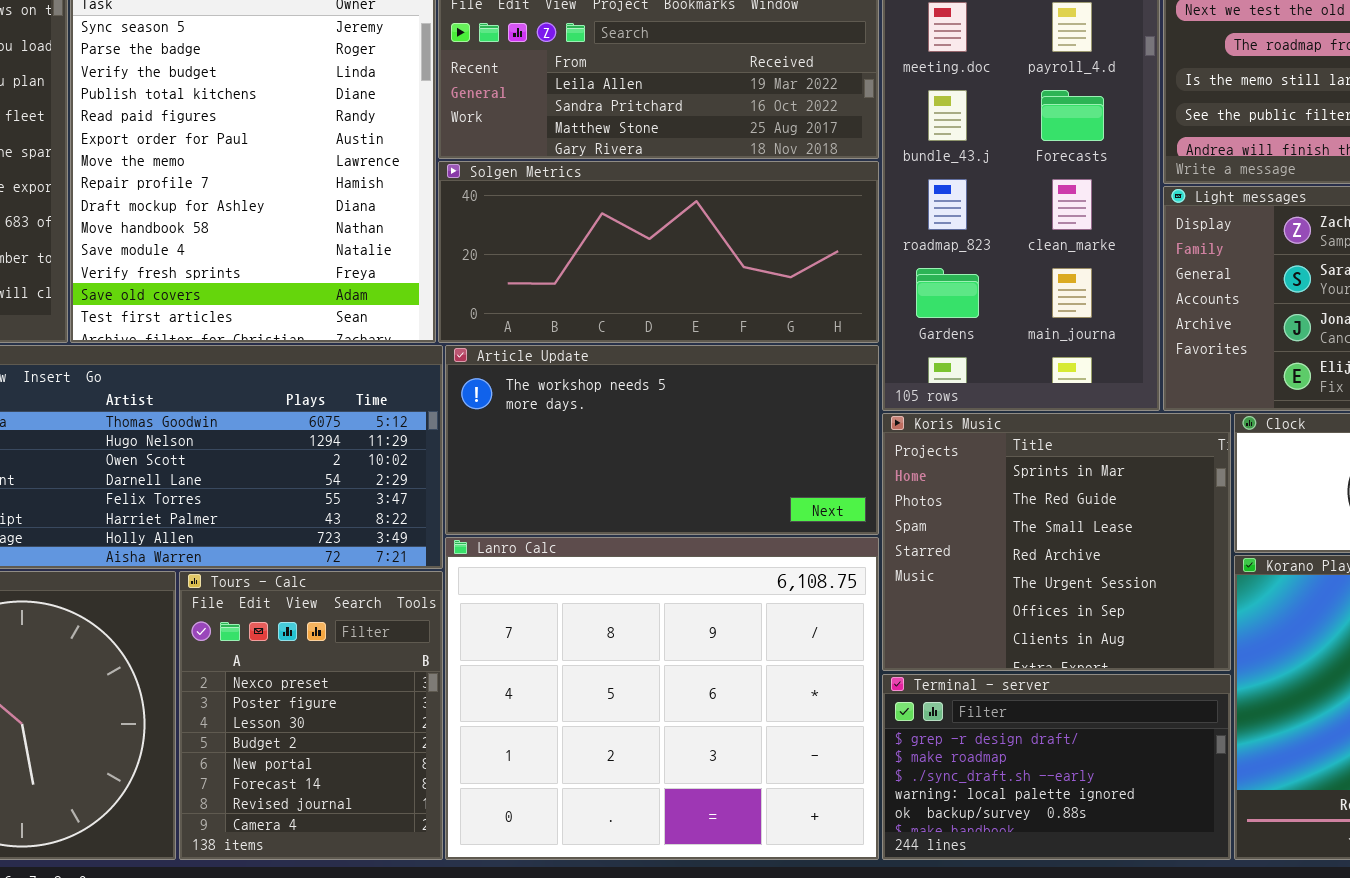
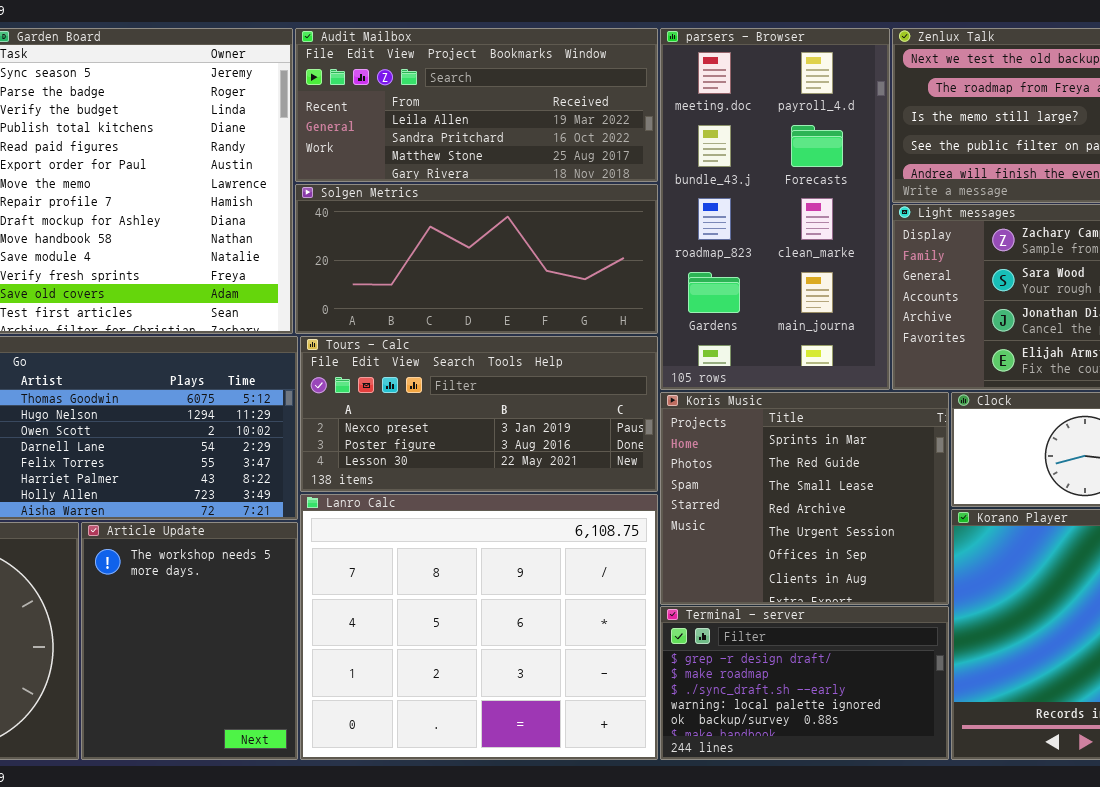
Article Update: [445,345,879,535] -> [81,522,298,760], moved, resized
Tours - Calc: [179,571,443,860] -> [300,336,658,492], moved, resized

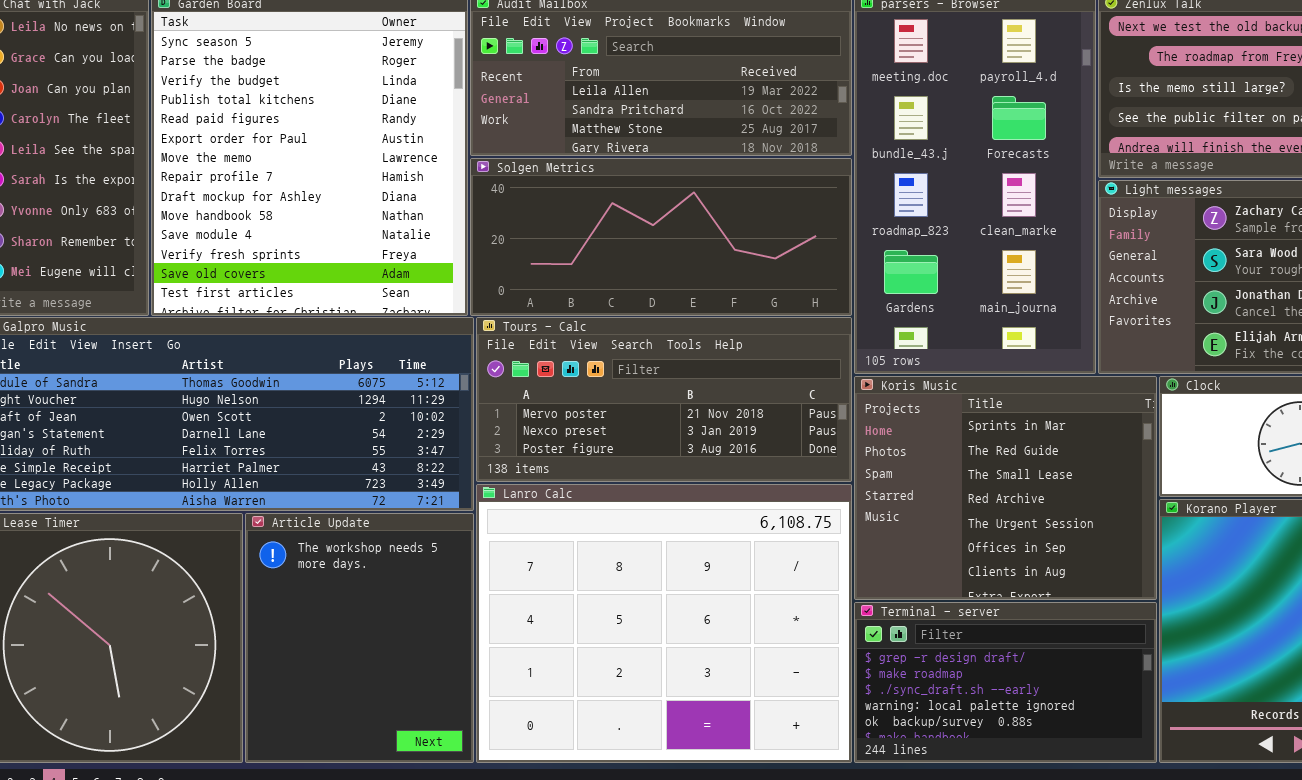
Tours - Calc: [300,336,658,492] -> [476,317,852,482], scrolled up 1 row

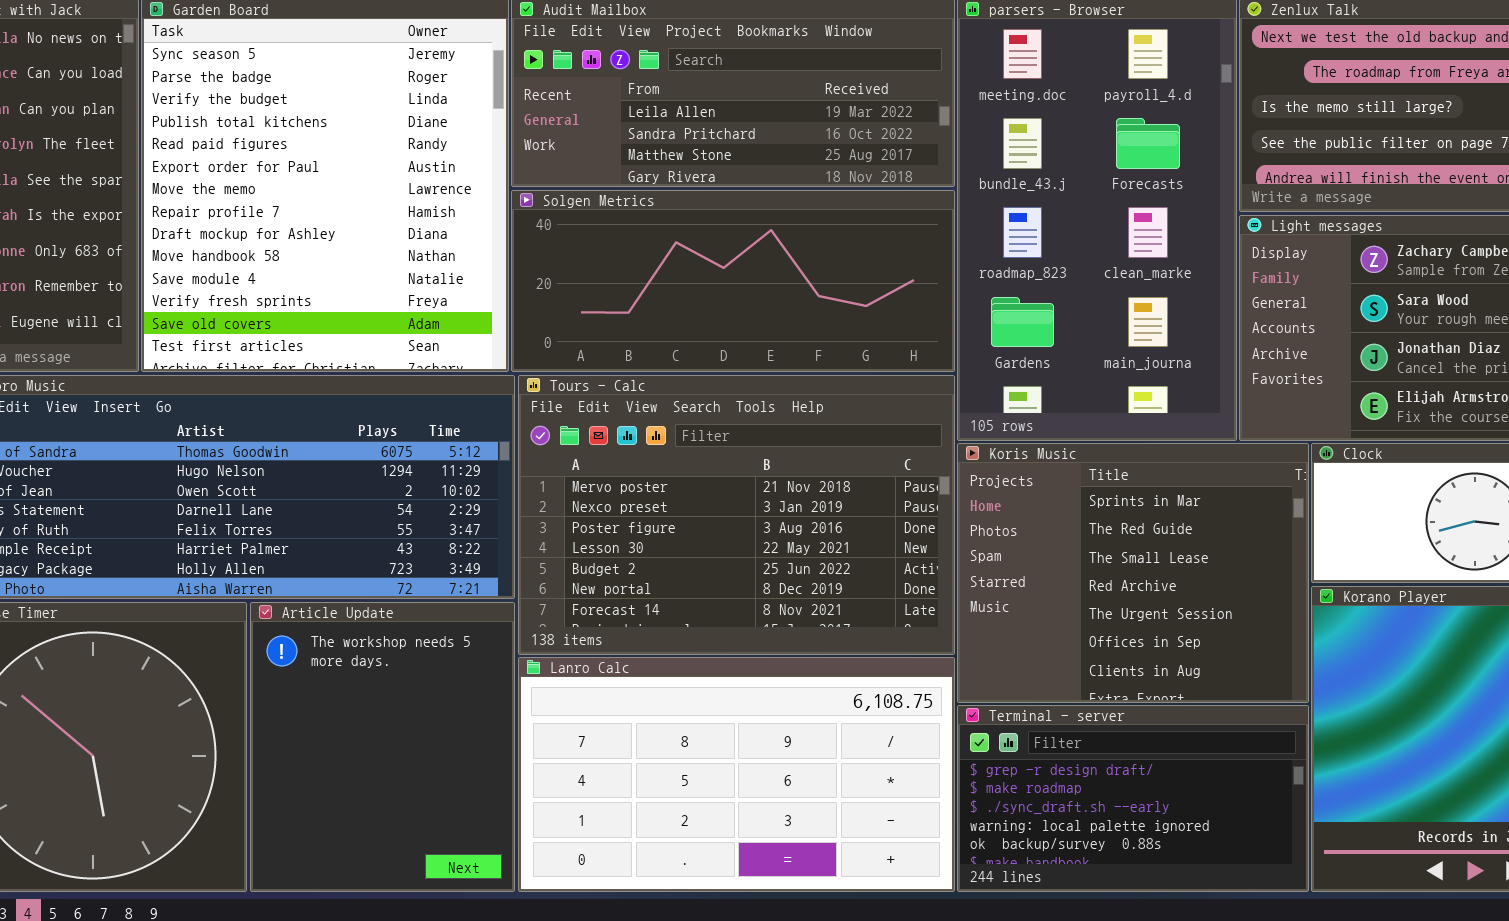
Tours - Calc: [476,317,852,482] -> [518,375,955,655], resized
Lanro Calc: [476,484,852,763] -> [518,657,955,892], resized

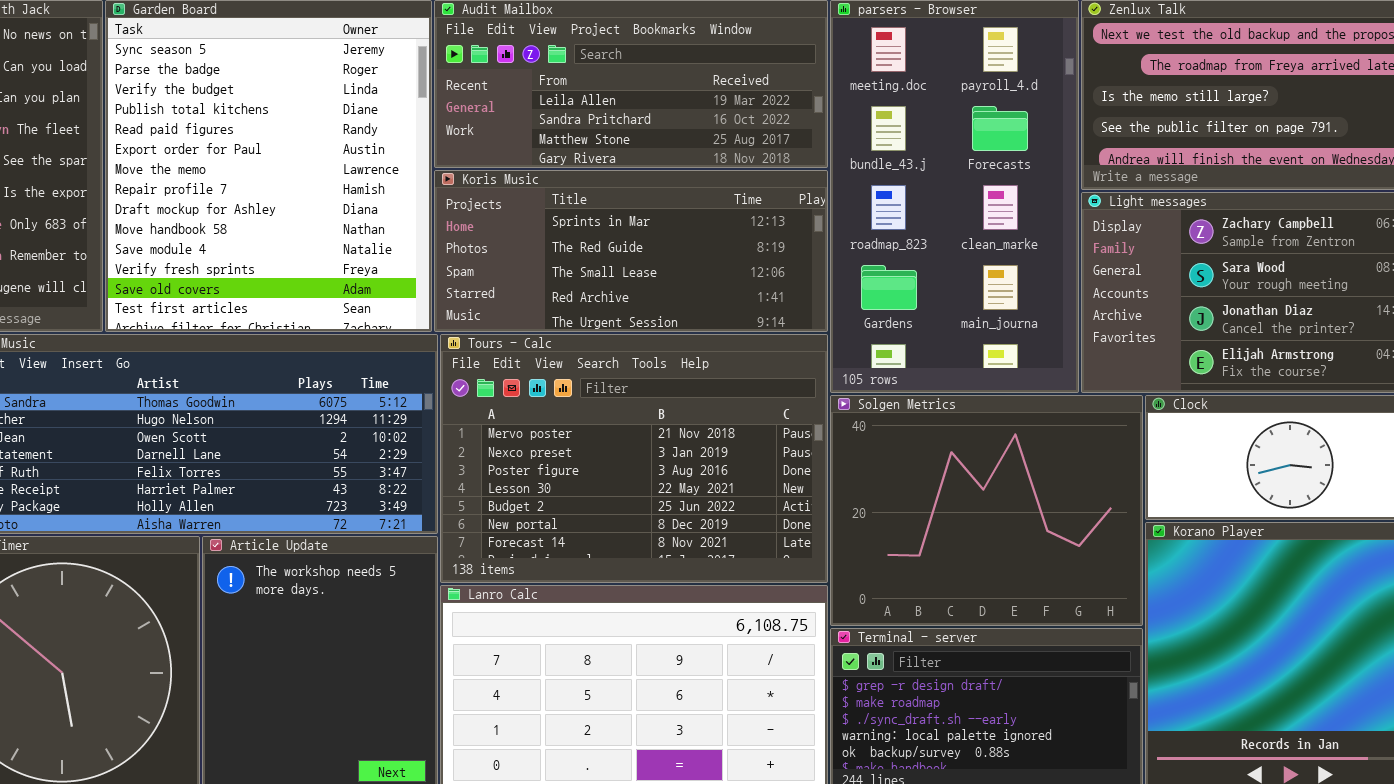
Solgen Metrics: [511,190,955,372] -> [830,395,1143,626], moved, resized
Koris Music: [957,443,1309,703] -> [434,170,828,332], moved, resized

